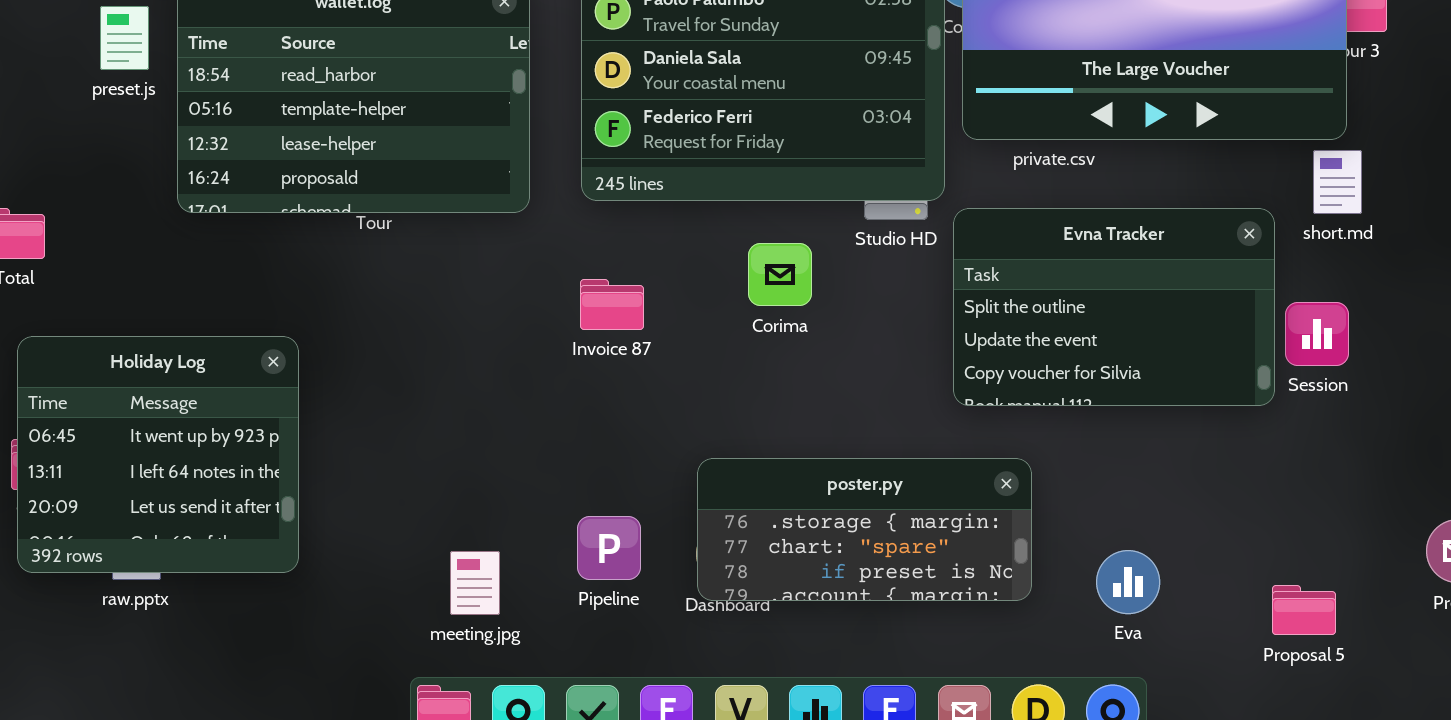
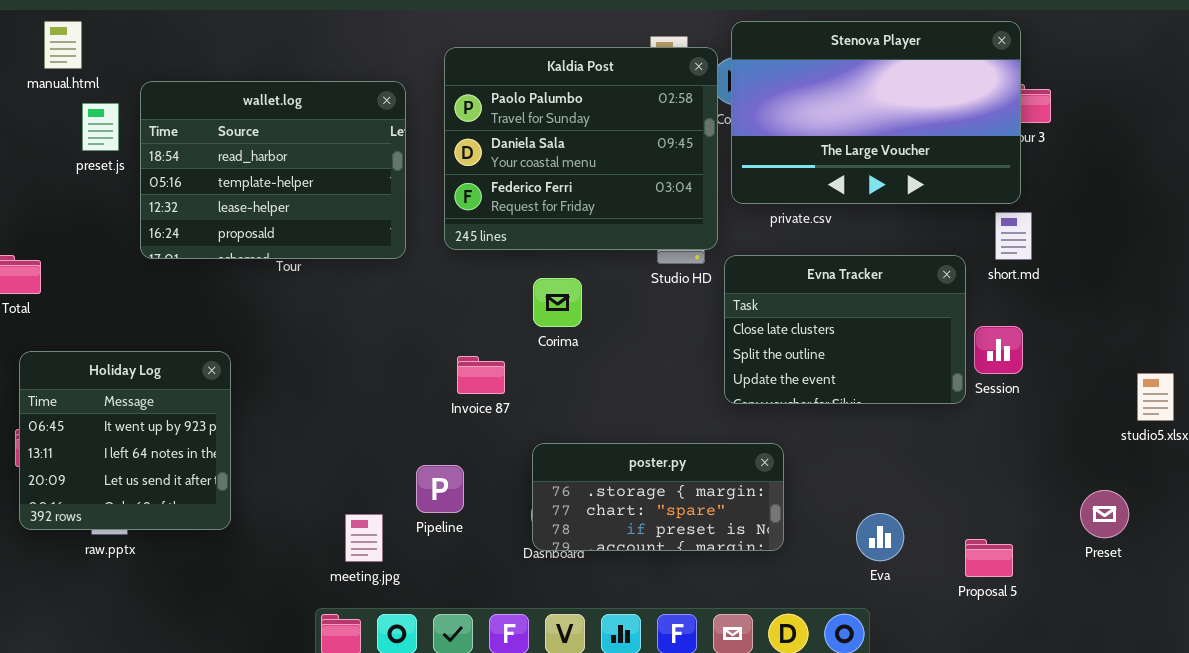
Evna Tracker: [953,208,1275,406] -> [724,255,966,404], scrolled up 1 row
Corima: [748,243,812,306] -> [533,278,582,327], moved
Invoice 87: [580,279,644,330] -> [457,356,505,394], moved
Pipeline: [577,516,641,580] -> [416,465,464,513], moved
Eva: [1096,550,1160,614] -> [856,513,904,561], moved

